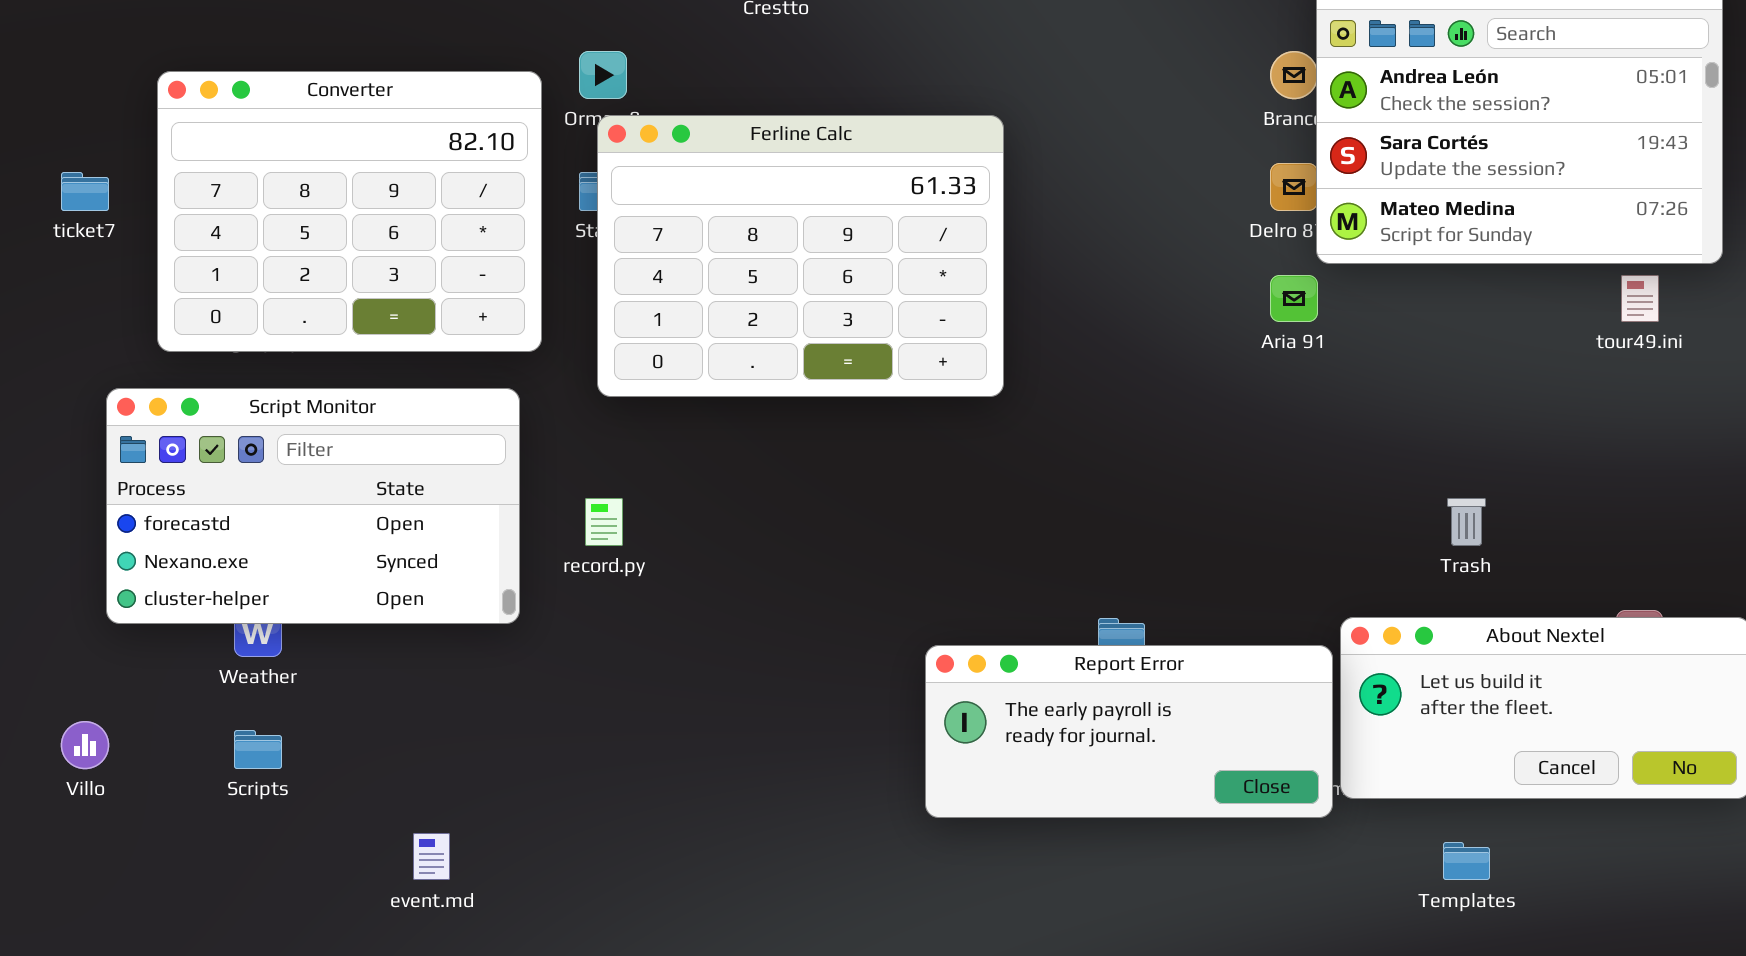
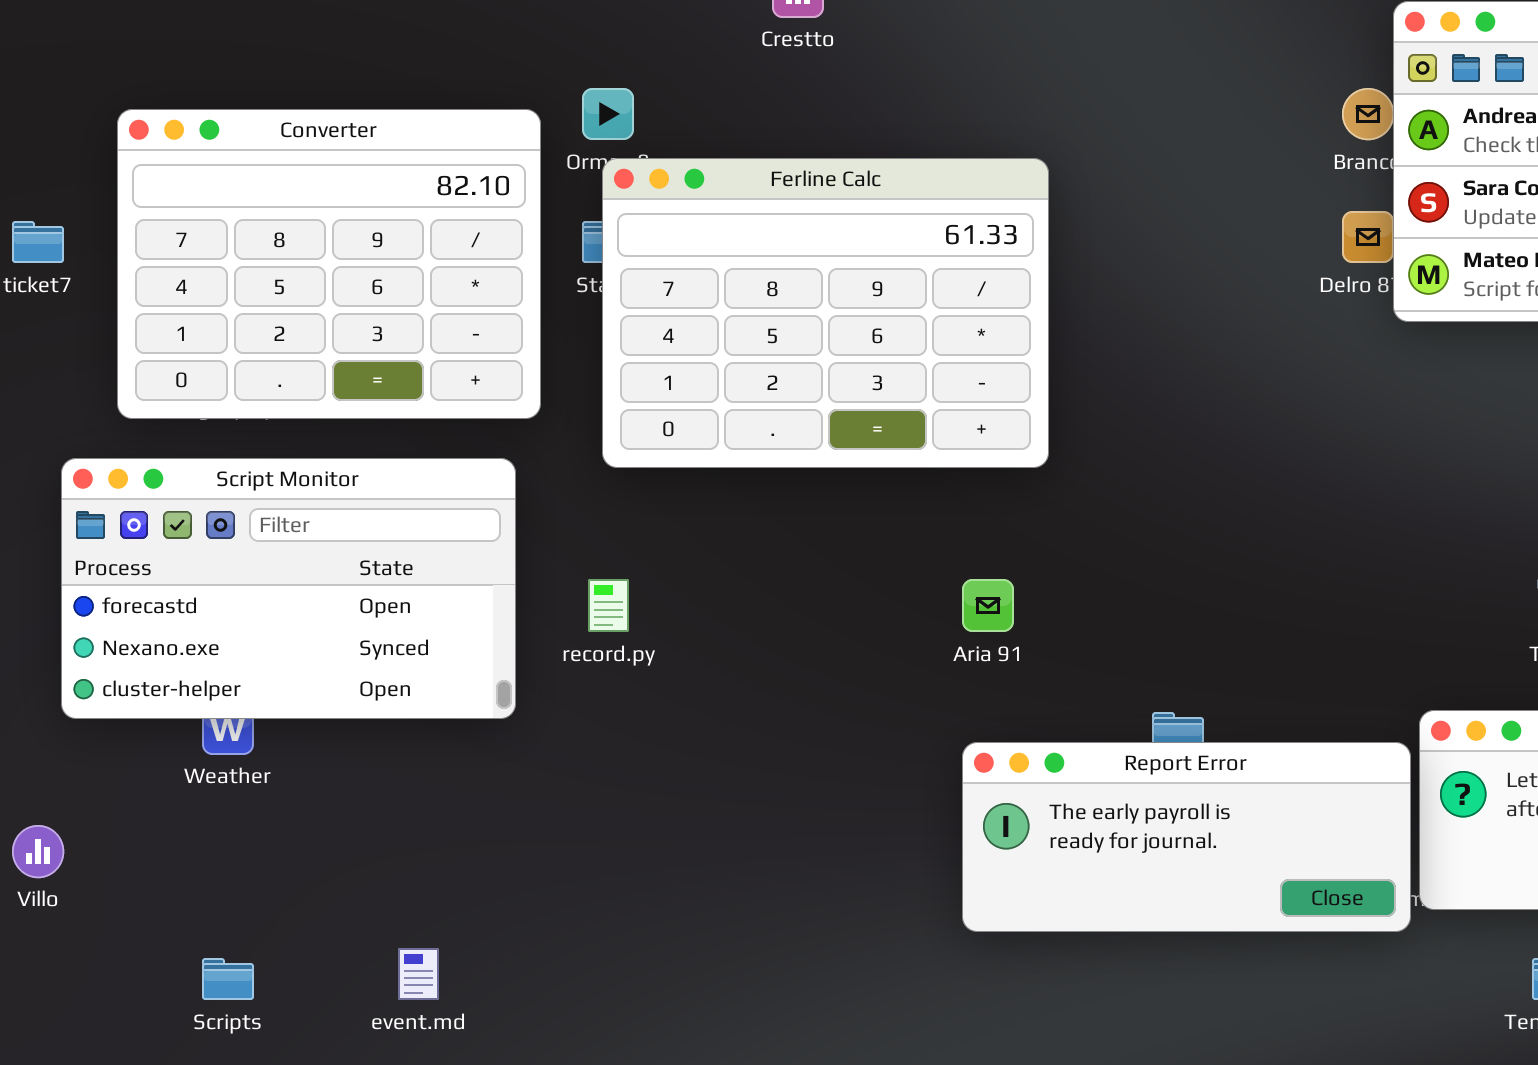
Aria 91: [1270,275,1318,322] -> [962,579,1014,632], moved
Scripts: [234,730,282,769] -> [202,958,254,1000], moved

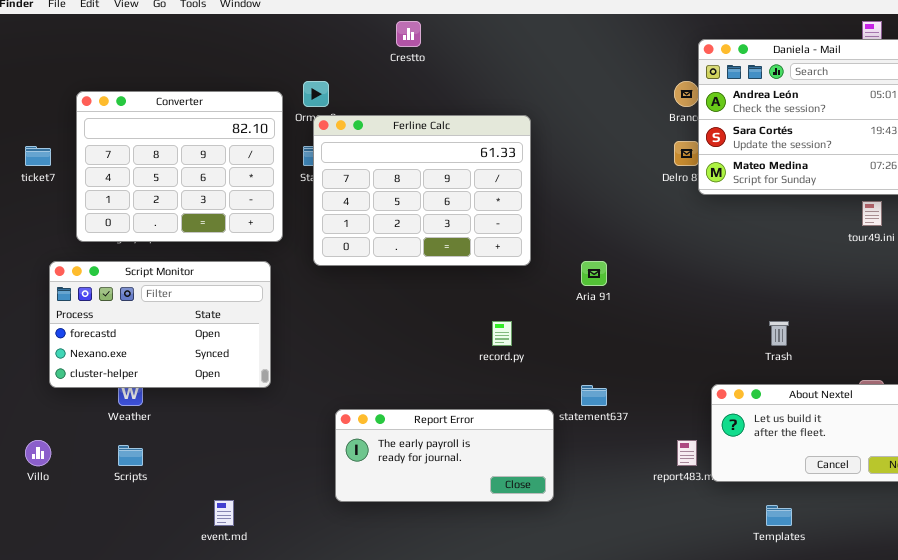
record.py: [588,579,629,632] -> [492,321,512,346], moved
Aria 91: [962,579,1014,632] -> [581,261,607,286], moved
Report Error: [962,742,1411,932] -> [335,409,554,502], moved
Scripts: [202,958,254,1000] -> [118,445,143,466], moved

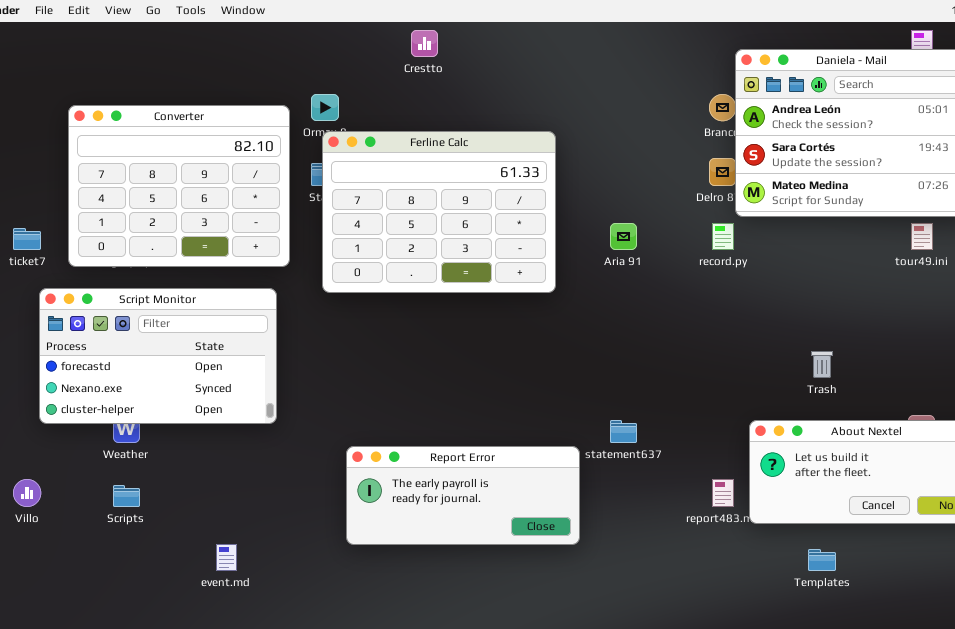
ticket7: [25,146,51,166] -> [13,228,41,250], moved
Aria 91: [581,261,607,286] -> [610,223,637,250], moved
record.py: [492,321,512,346] -> [712,223,734,250], moved

